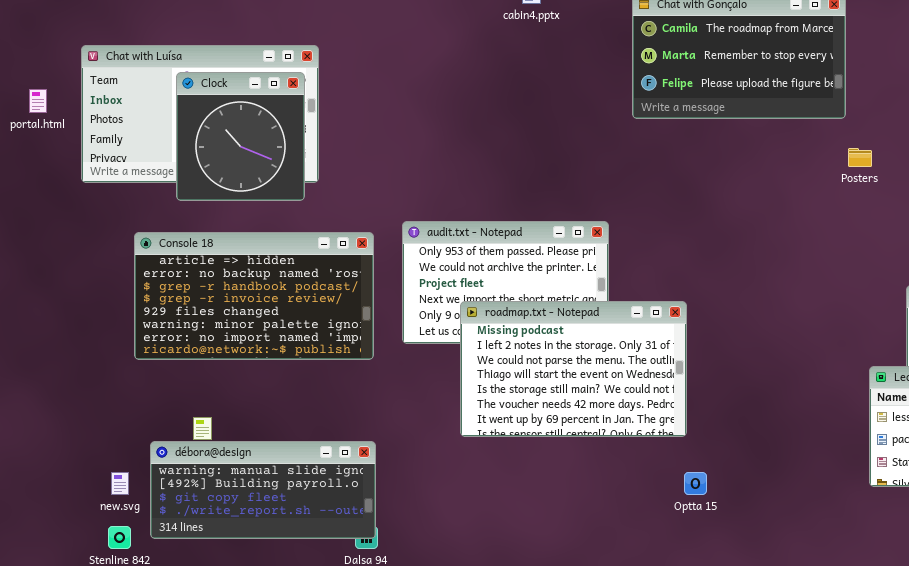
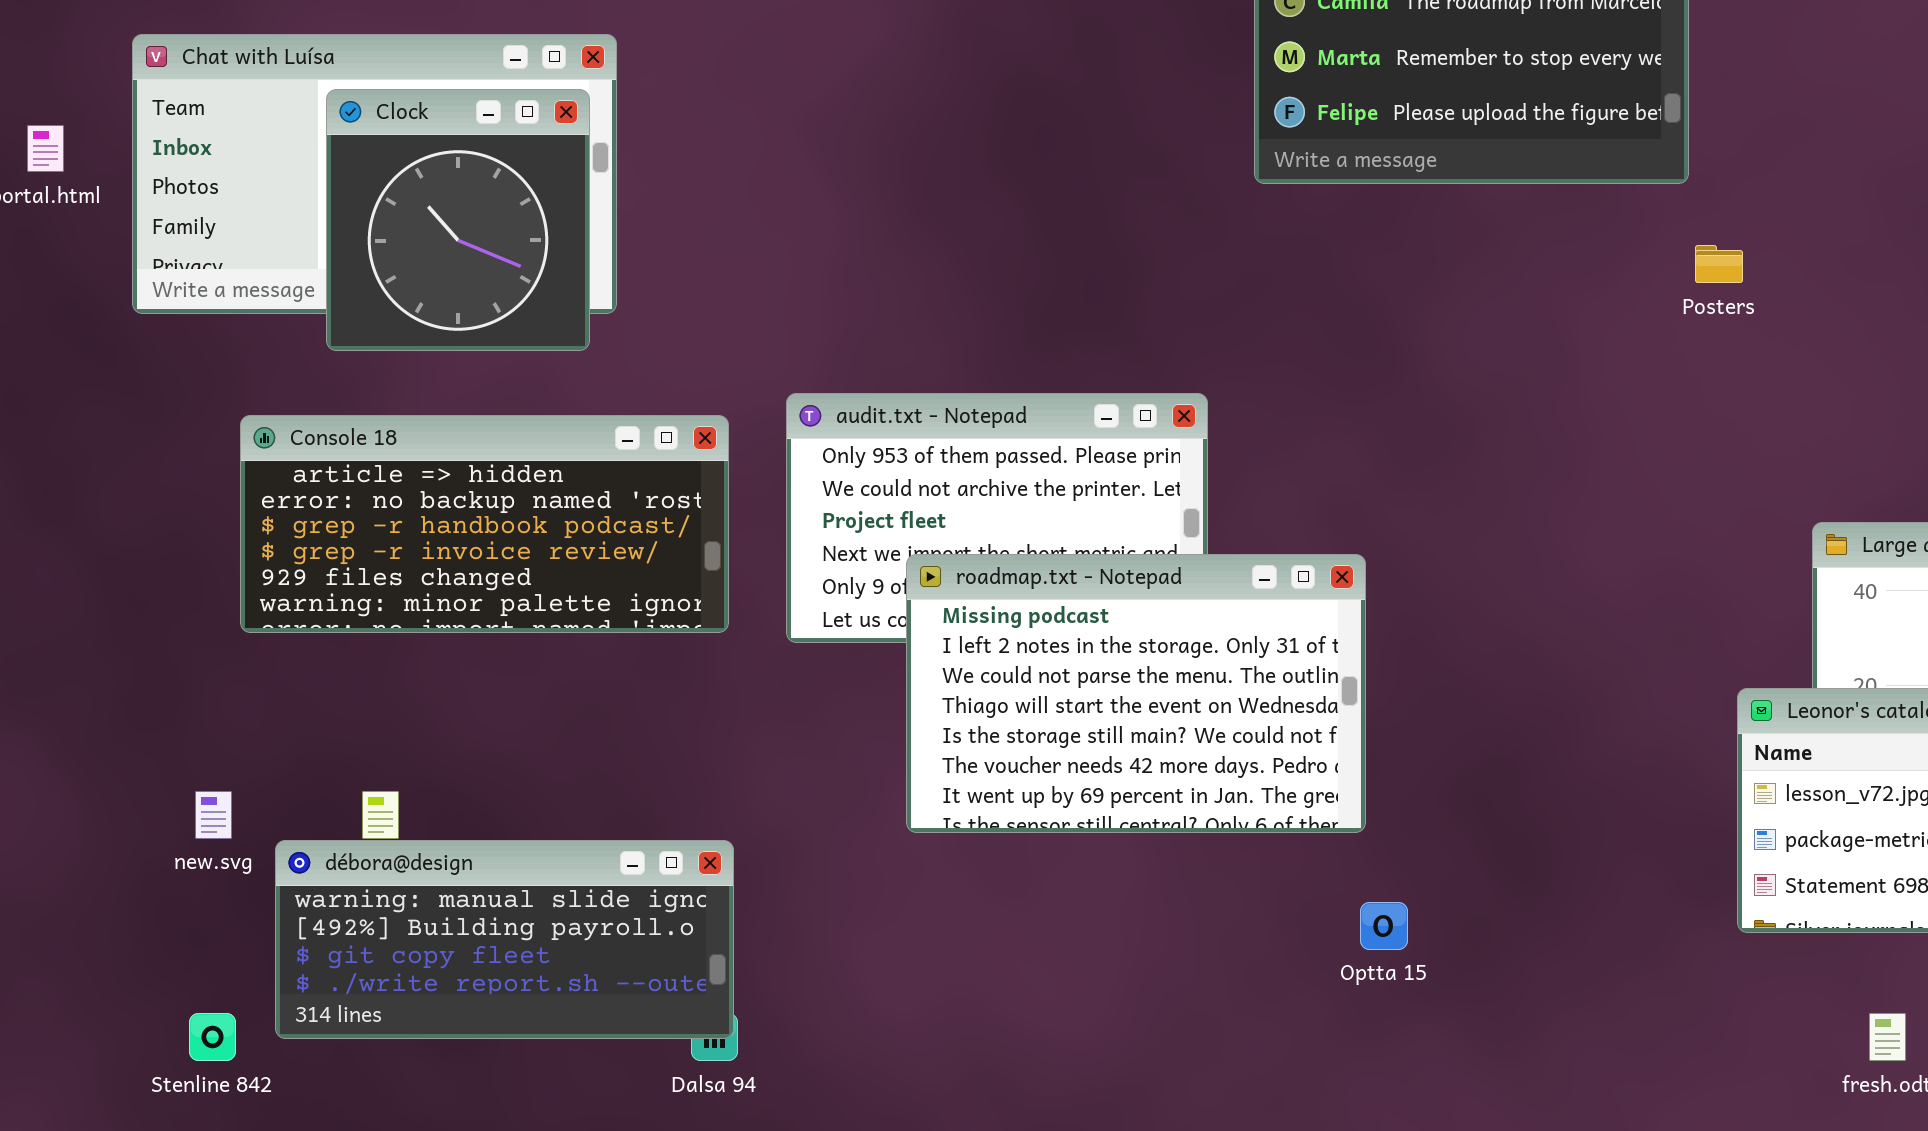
Console 18: [134,232,374,360] -> [240,415,729,633], resized
new.svg: [111,472,129,495] -> [195,791,232,839], moved

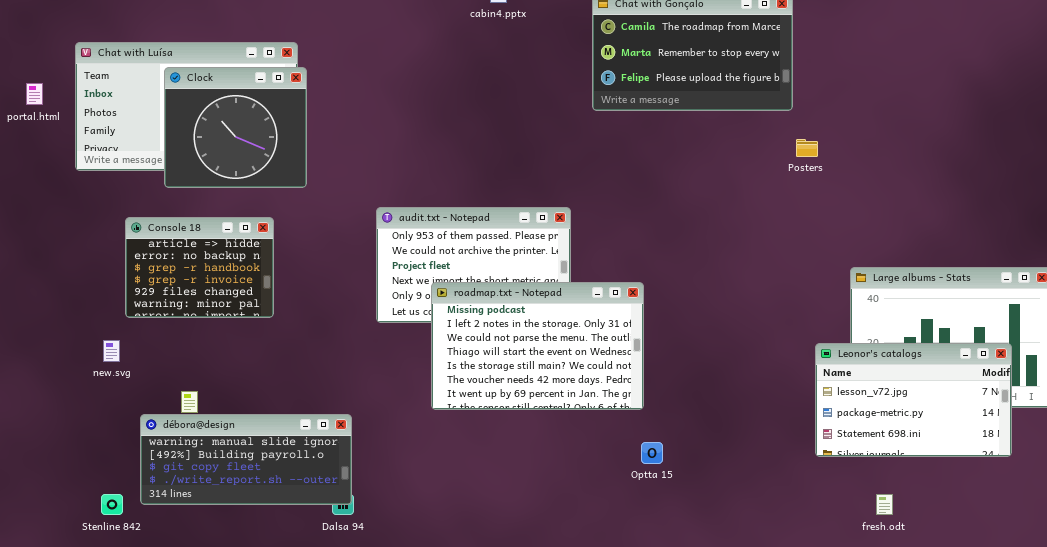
Clock: [326,89,590,351] -> [164,67,307,188], resized
Console 18: [240,415,729,633] -> [125,217,274,318], resized
new.svg: [195,791,232,839] -> [103,340,120,362], moved

